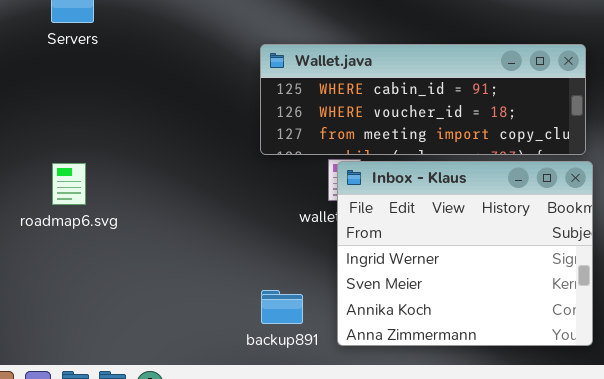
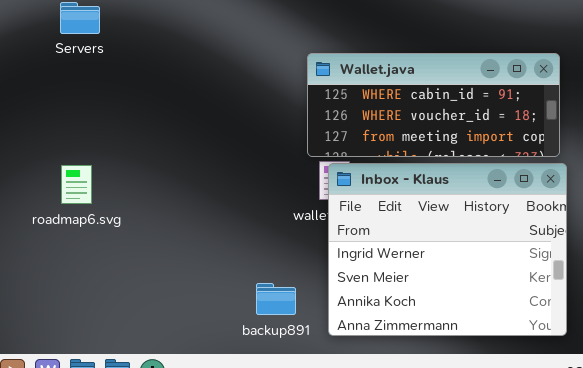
Wallet.java: [260,44,586,155] -> [307,53,560,157], resized

